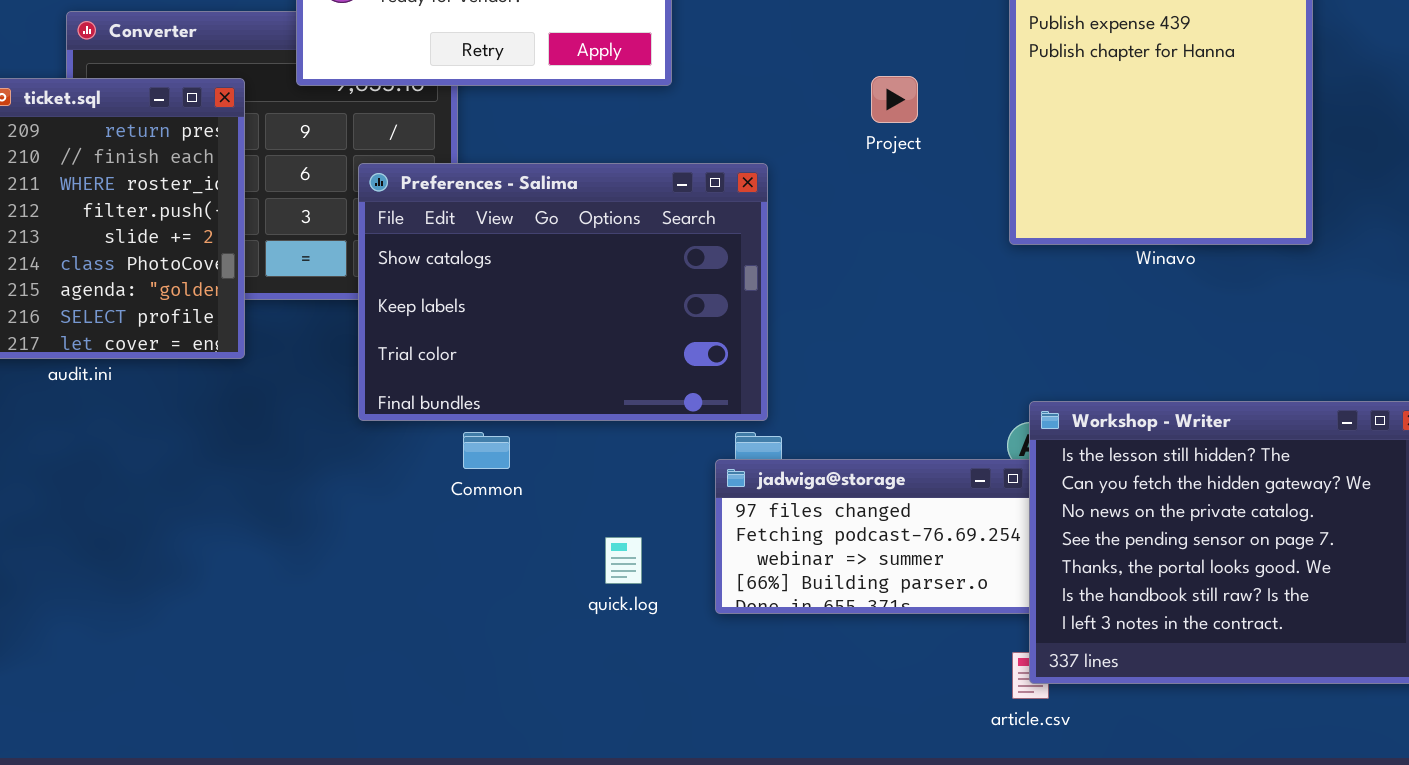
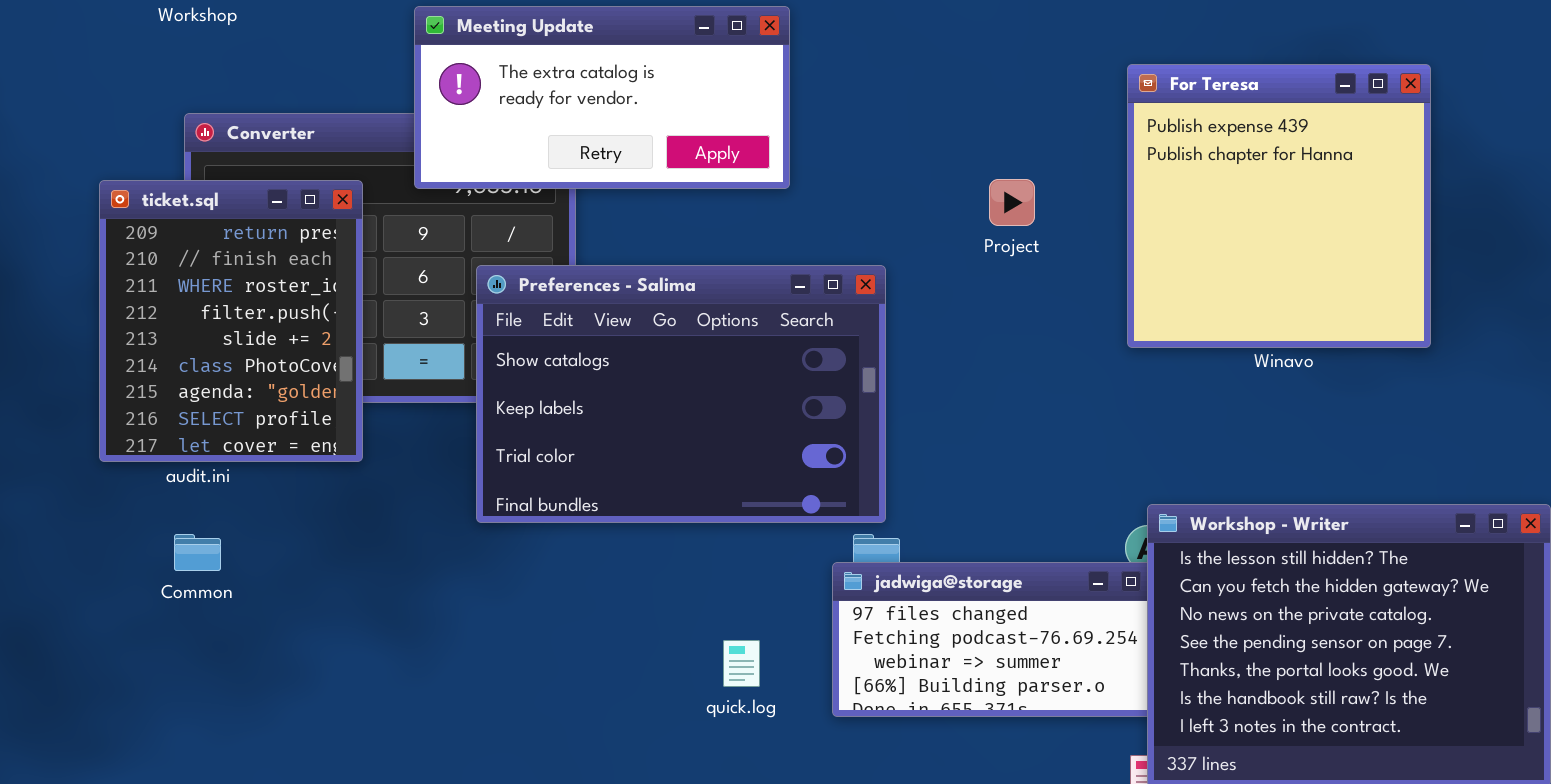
Common: [463,432,510,469] -> [174,534,221,571], moved

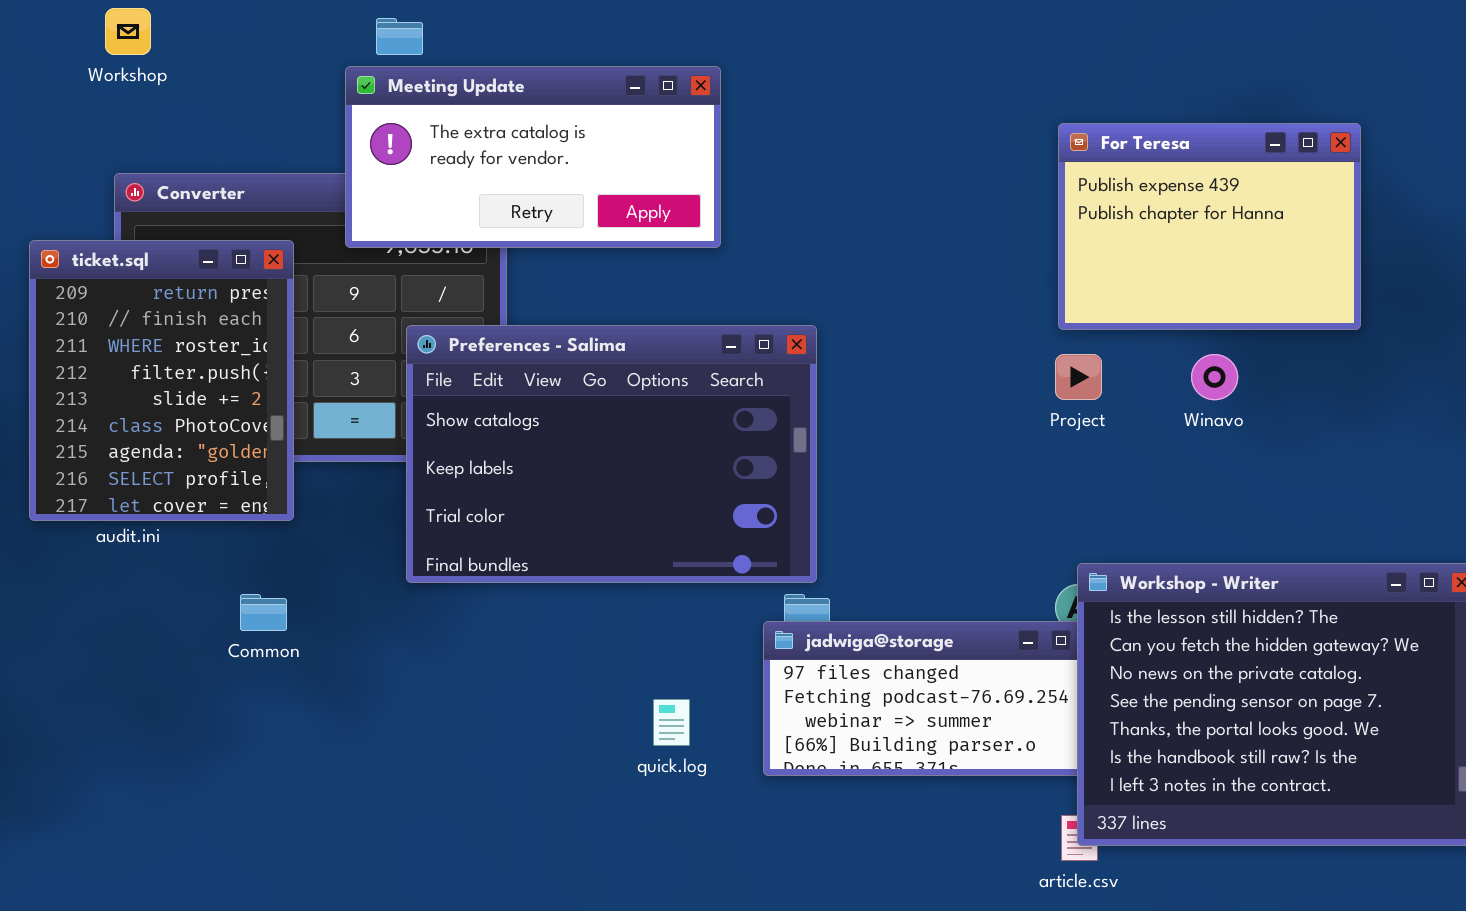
For Teresa: [1127,64,1431,348] -> [1058,123,1361,330], resized
Project: [989,179,1035,226] -> [1055,354,1102,400], moved
Common: [174,534,221,571] -> [240,594,287,631], moved

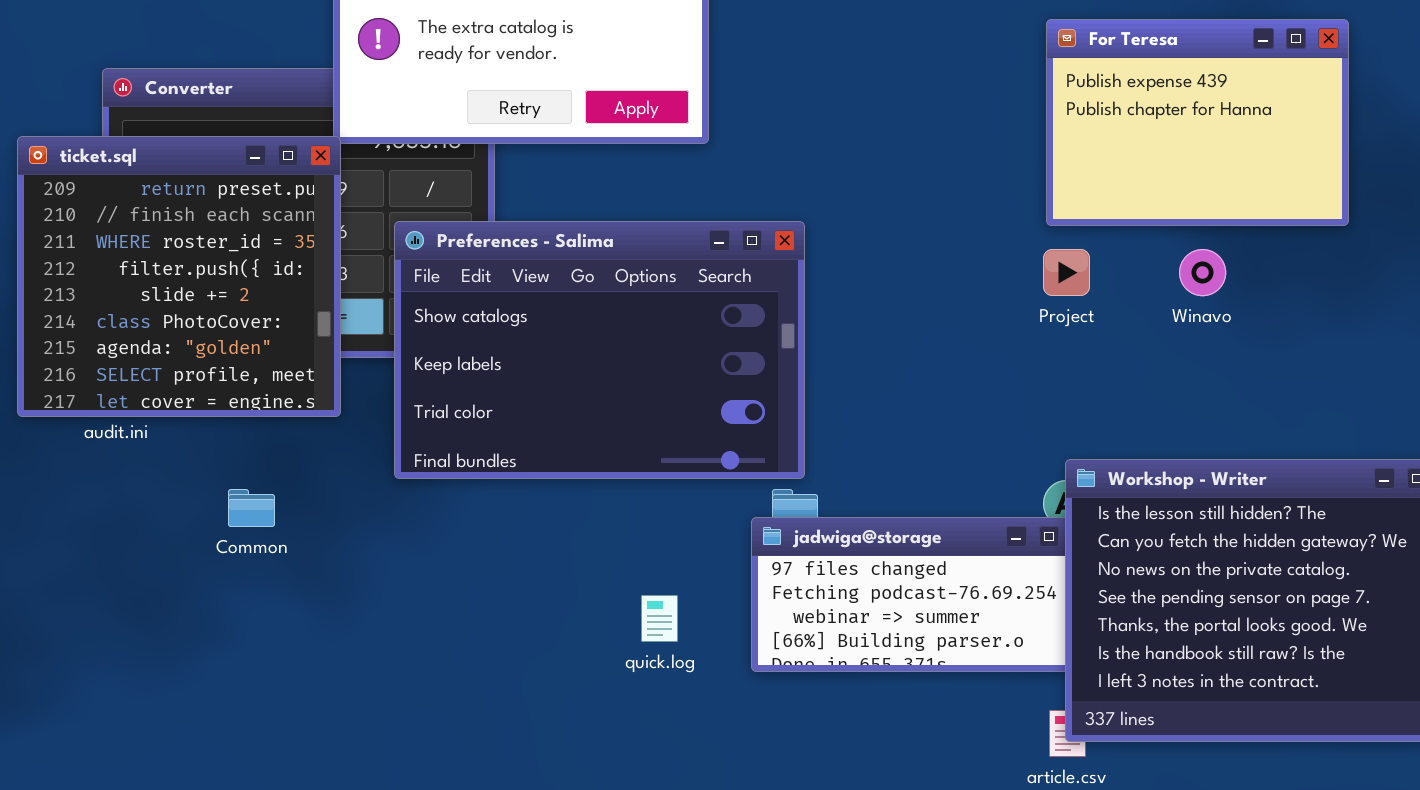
ticket.sql: [29,240,294,521] -> [17,136,341,417], resized

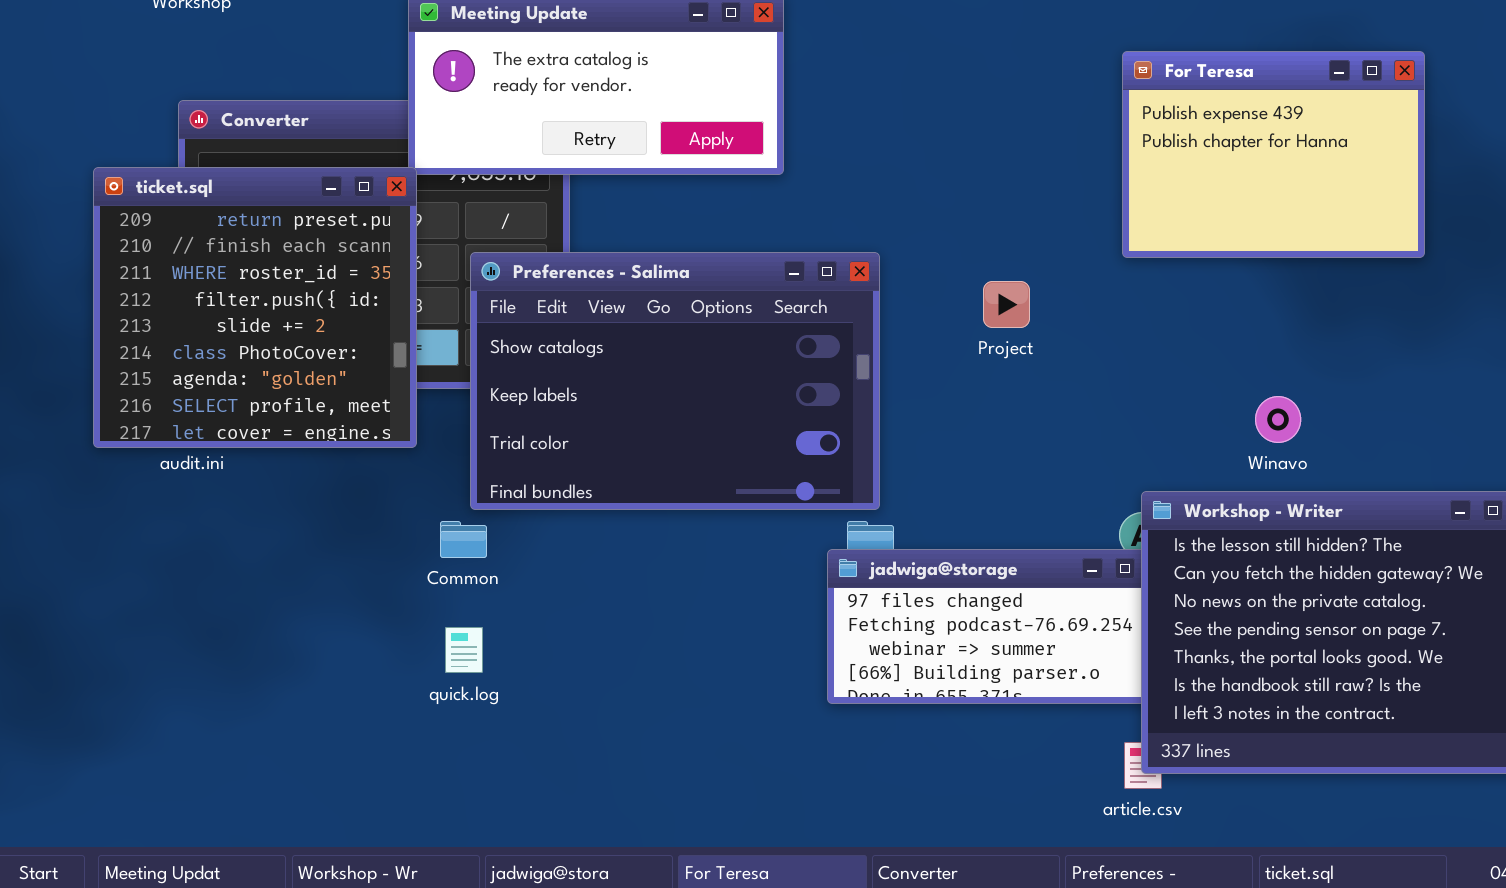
Project: [1043,249,1090,296] -> [983,281,1030,328], moved
Winavo: [1179,249,1226,296] -> [1255,396,1301,443], moved
Common: [228,489,275,527] -> [440,521,487,558], moved
quick.log: [641,595,678,642] -> [445,627,483,673], moved

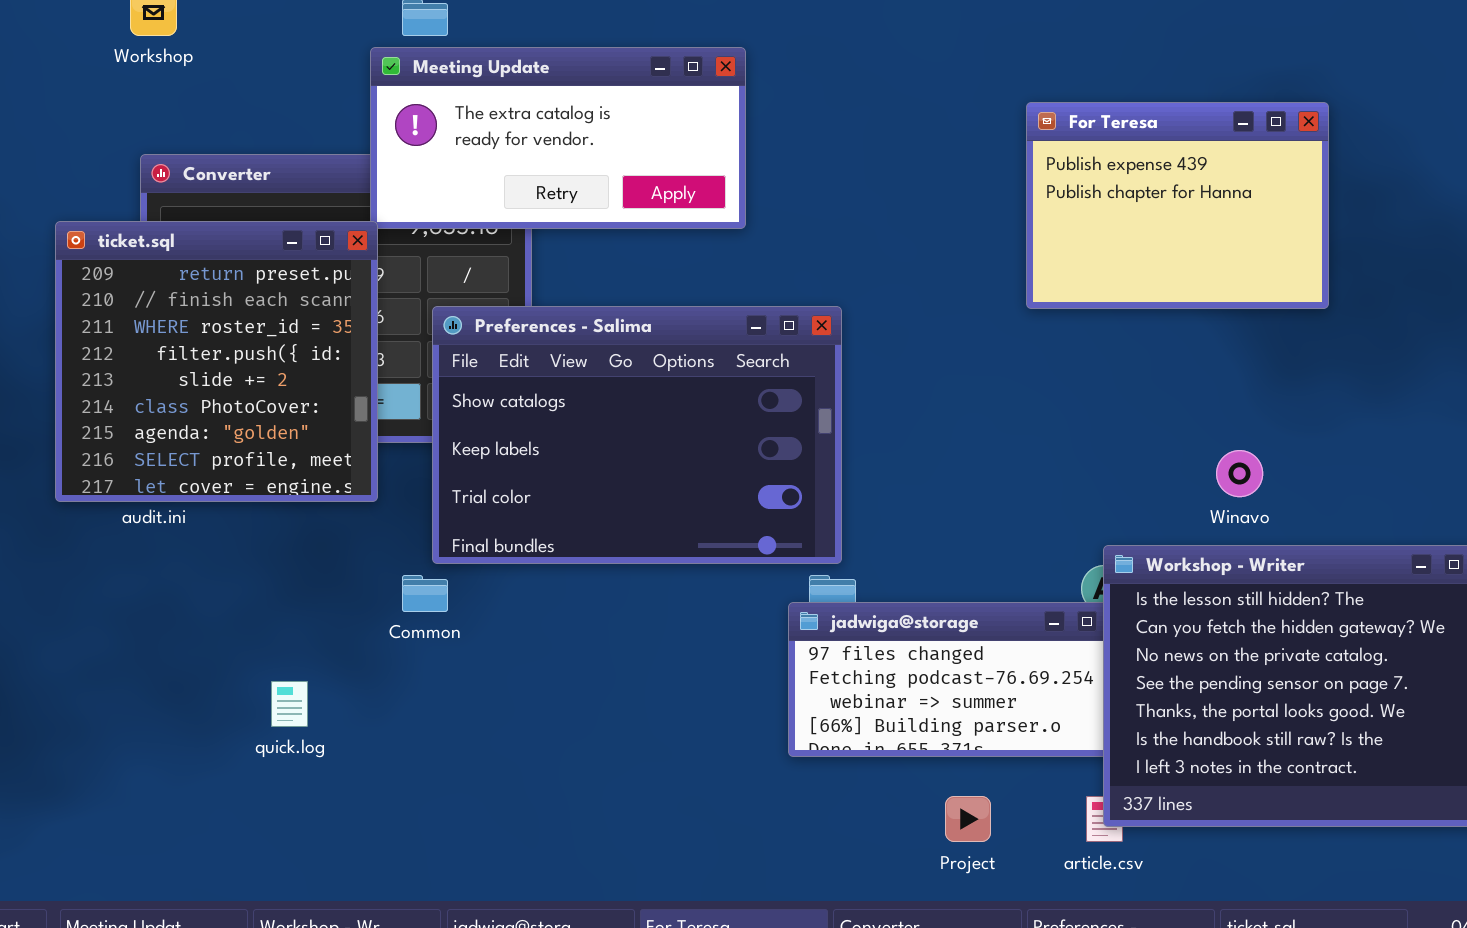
For Teresa: [1122,51,1425,258] -> [1026,102,1329,309], moved
Project: [983,281,1030,328] -> [945,796,991,842], moved
quick.log: [445,627,483,673] -> [271,681,308,727], moved

